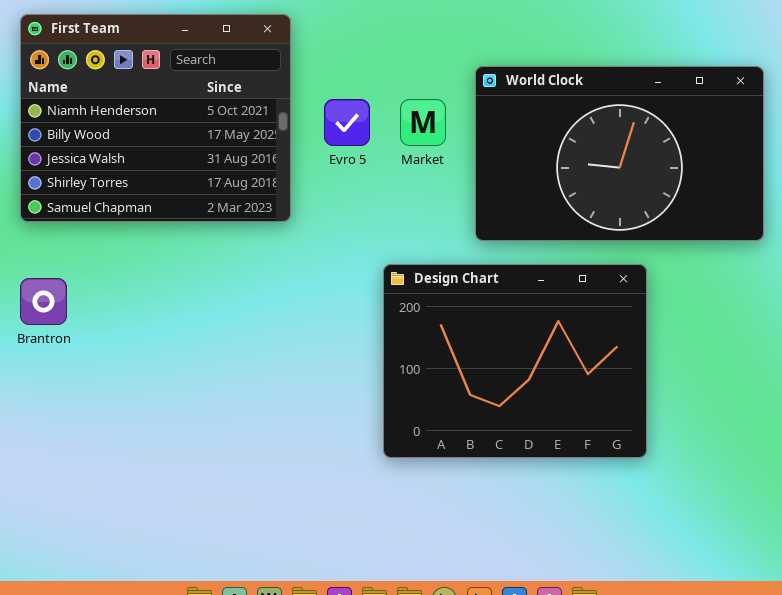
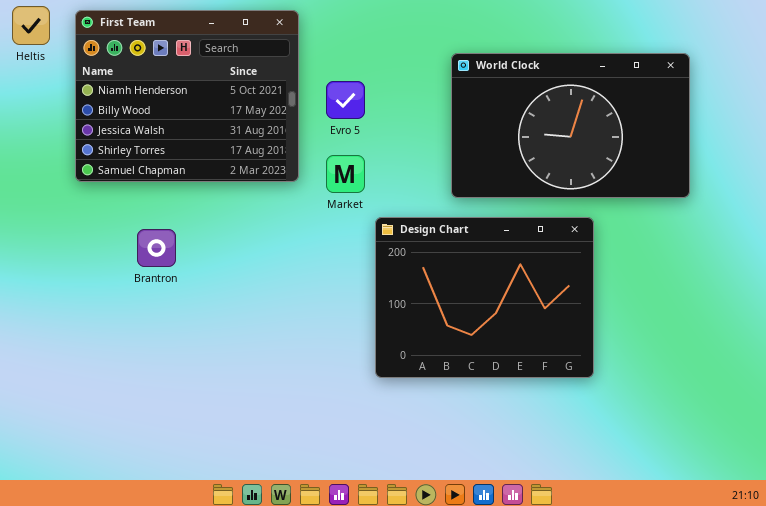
Market: [400,99,446,146] -> [326,155,365,193], moved
Brantron: [20,278,67,325] -> [137,229,176,267], moved

